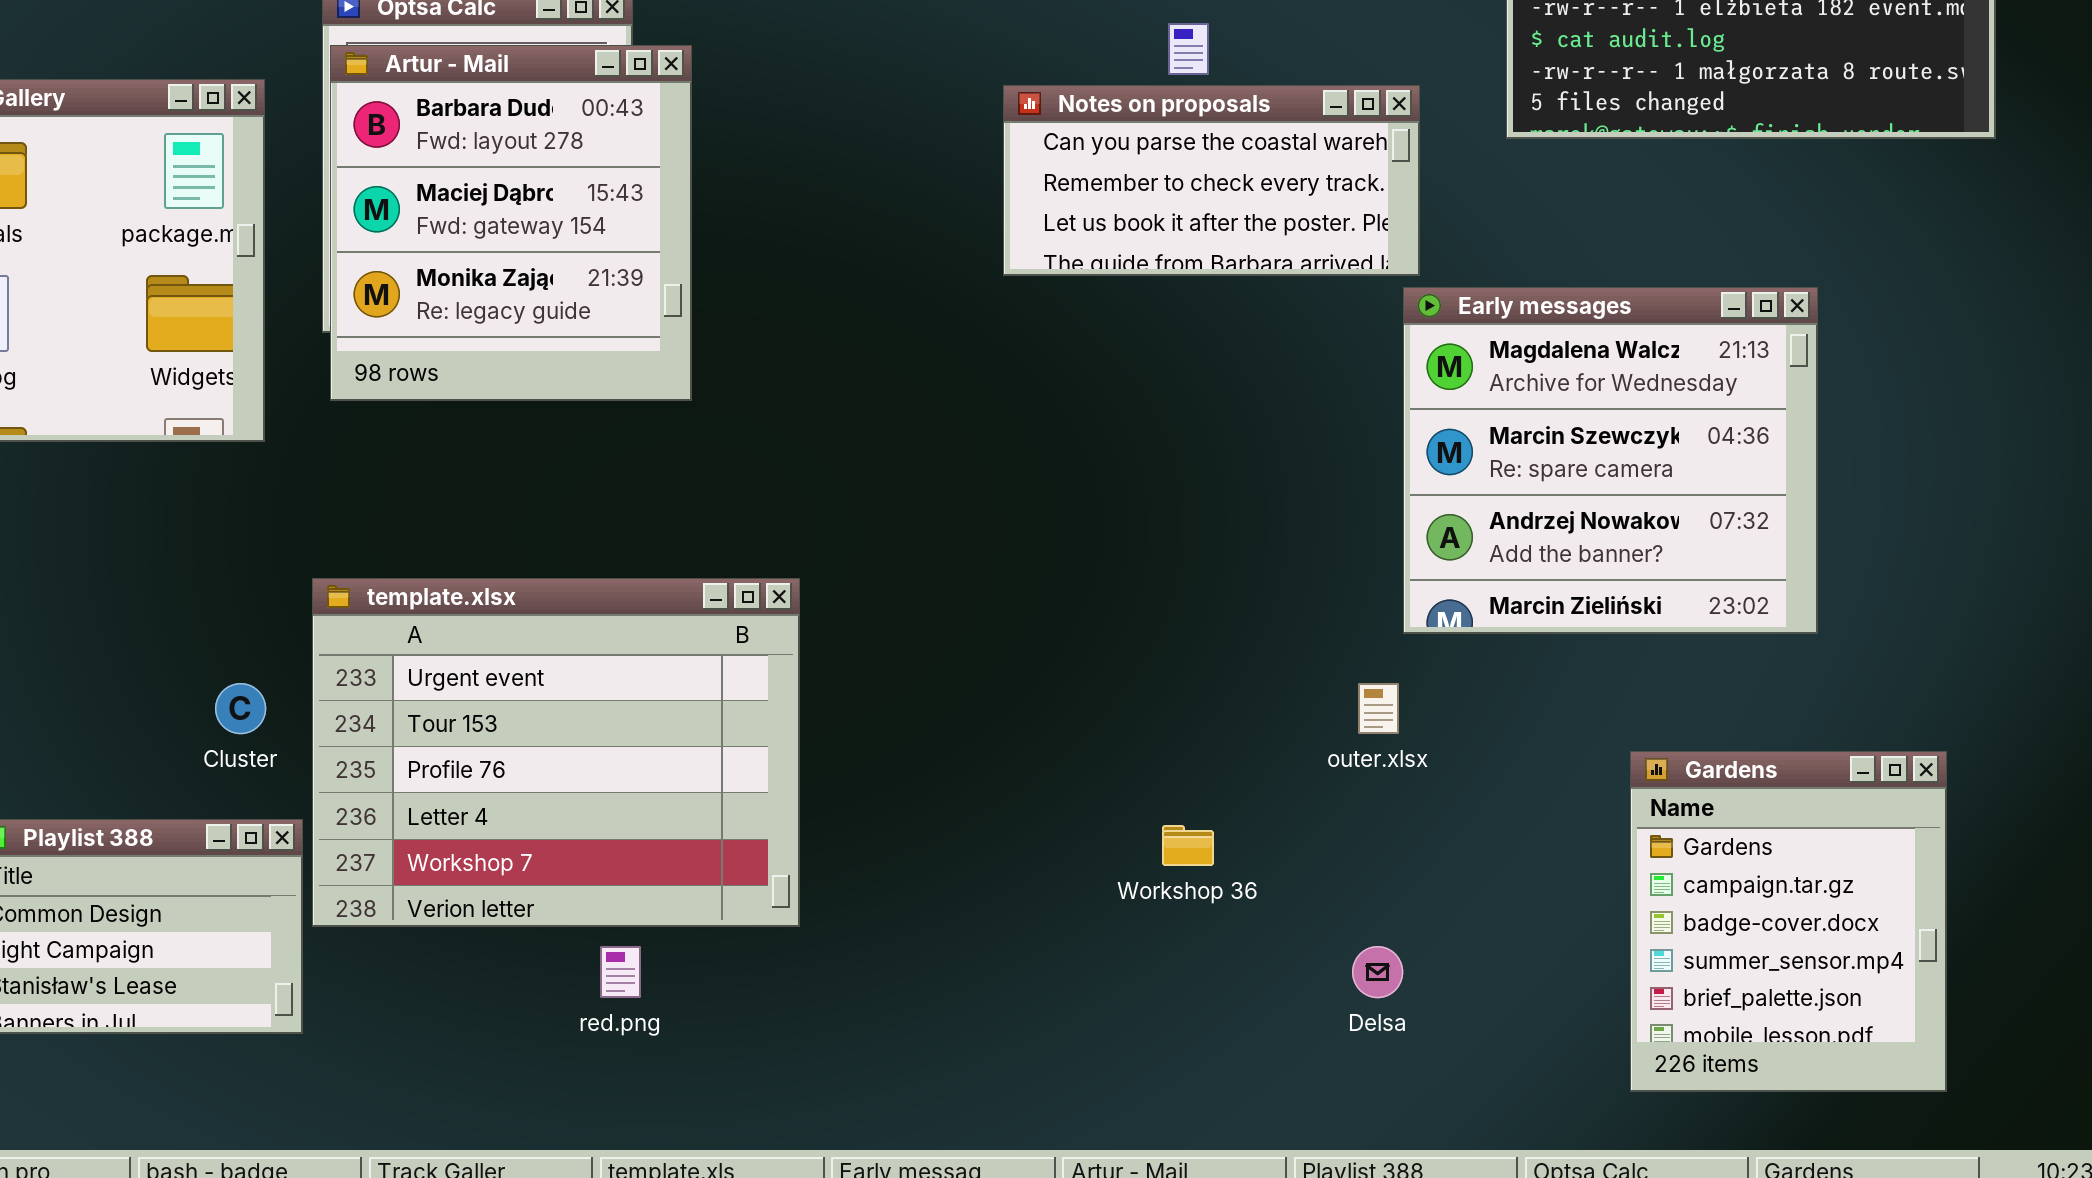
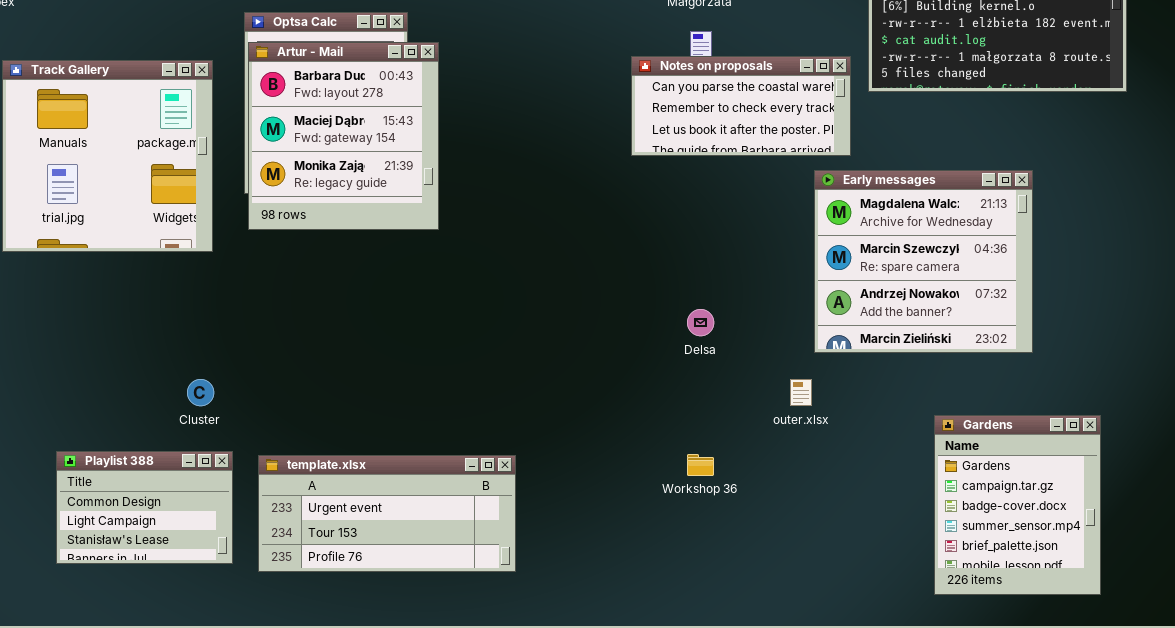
Notes on proposals: [1003,85,1420,276] -> [631,56,851,156], moved
template.xlsx: [312,578,800,927] -> [258,455,516,572], moved, resized
Delsa: [1352,946,1403,998] -> [687,309,714,336], moved

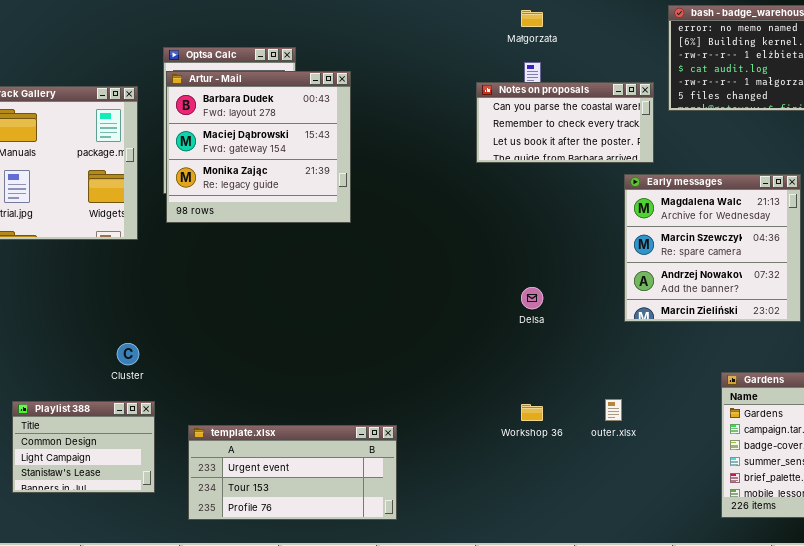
Artur - Mail: [248,42,439,230] -> [166,71,351,223], resized
outer.xlsx: [790,379,812,406] -> [605,399,622,421], moved
template.xlsx: [258,455,516,572] -> [188,425,397,520], moved

